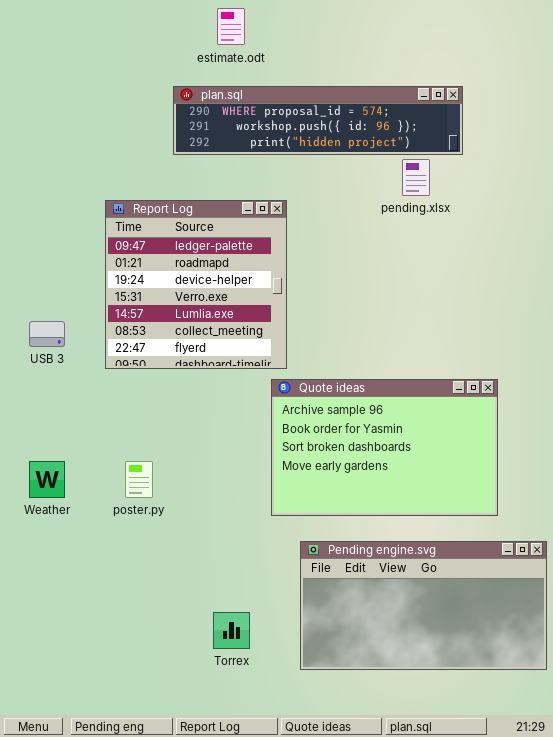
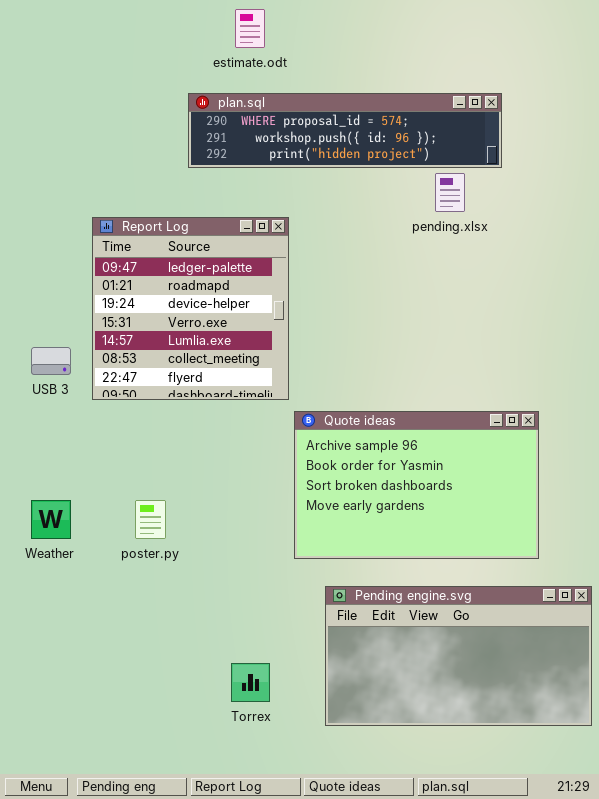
Report Log: [105,200,287,369] -> [92,217,289,400], moved

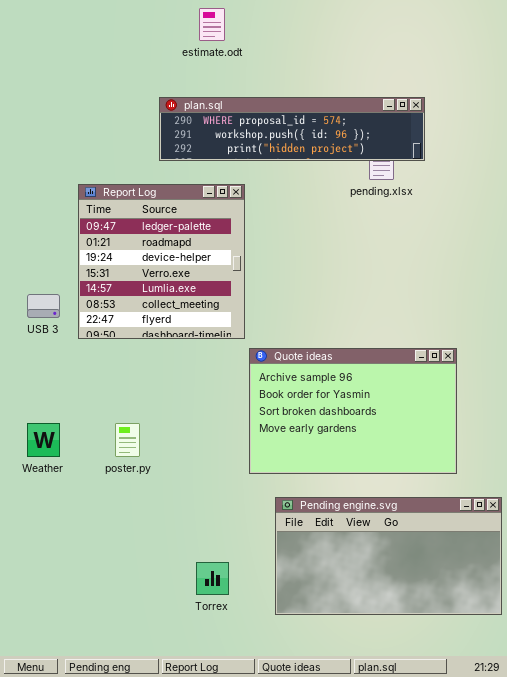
plan.sql: [188,93,502,168] -> [159,97,425,161], moved

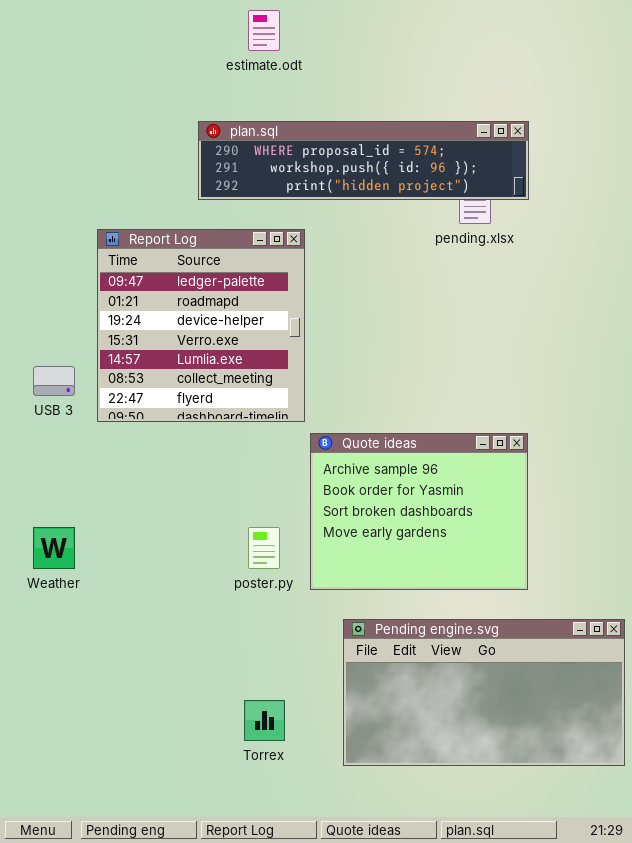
Quote ideas: [249,348,457,474] -> [310,433,528,590], resized
poster.py: [115,423,140,457] -> [248,527,280,569], moved

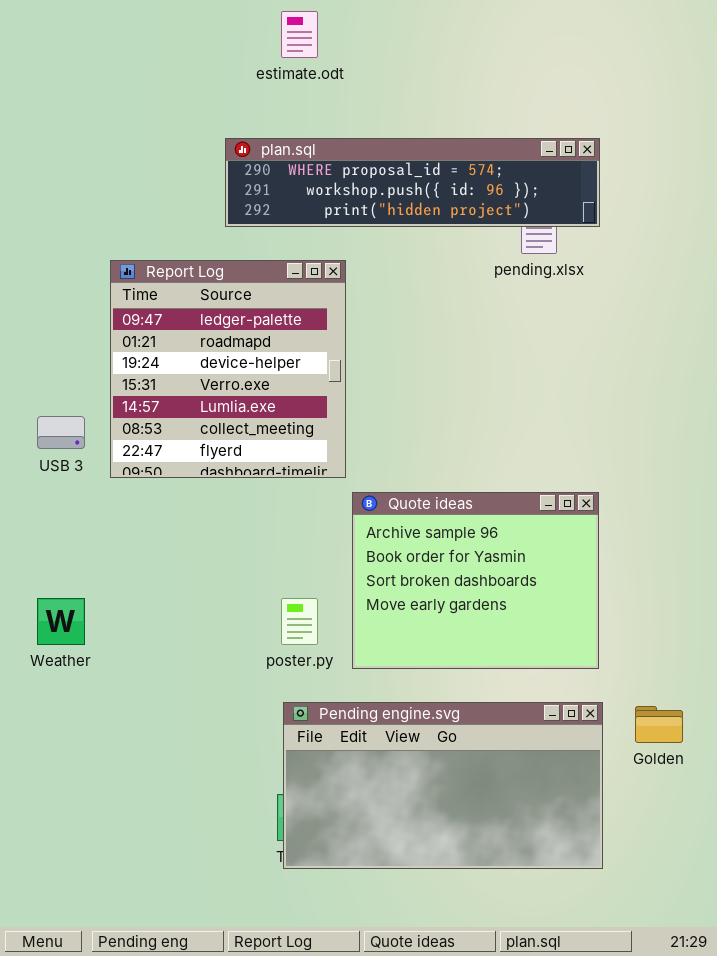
Pending engine.svg: [343,619,625,766] -> [283,702,603,869], moved

